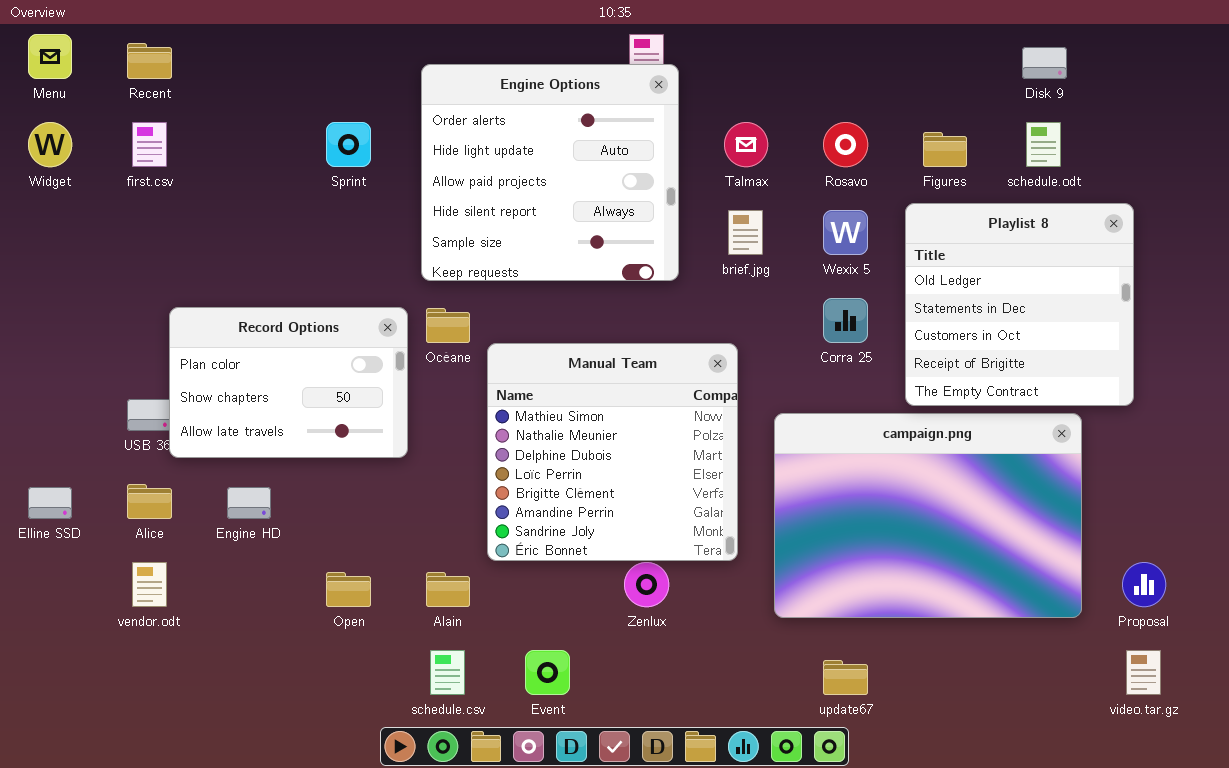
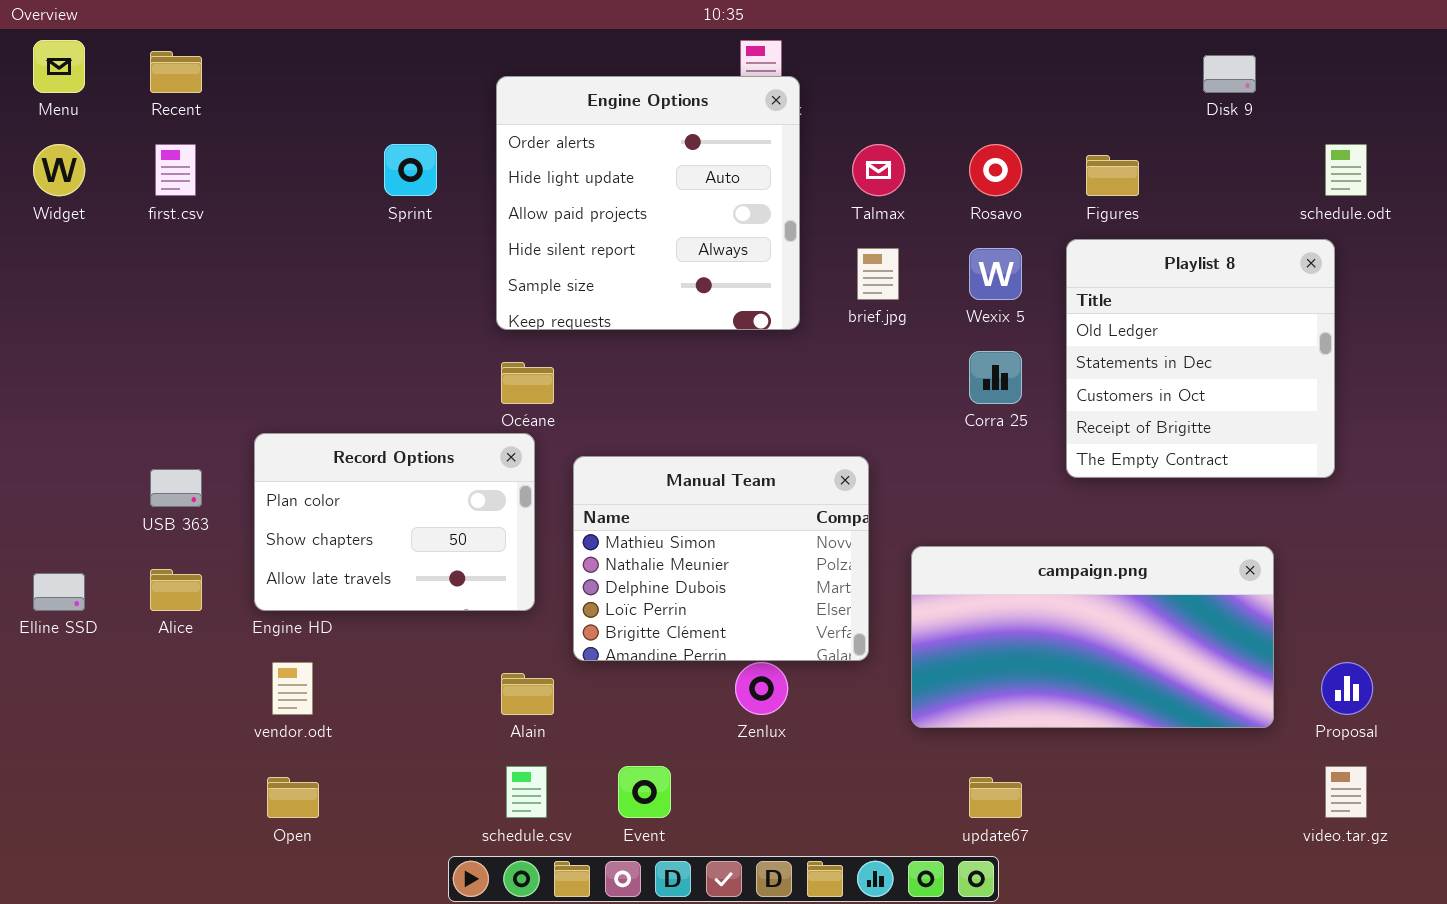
schedule.odt: [1026,122,1061,167] -> [1325,144,1367,196], moved
Record Options: [169,307,408,458] -> [254,433,535,611], moved
Manual Team: [487,343,738,561] -> [573,456,869,661], resized
campaign.png: [774,413,1082,618] -> [911,546,1274,728], resized
vendor.odt: [132,562,167,607] -> [272,662,313,715], moved
Open: [326,572,371,607] -> [267,777,319,818], moved

